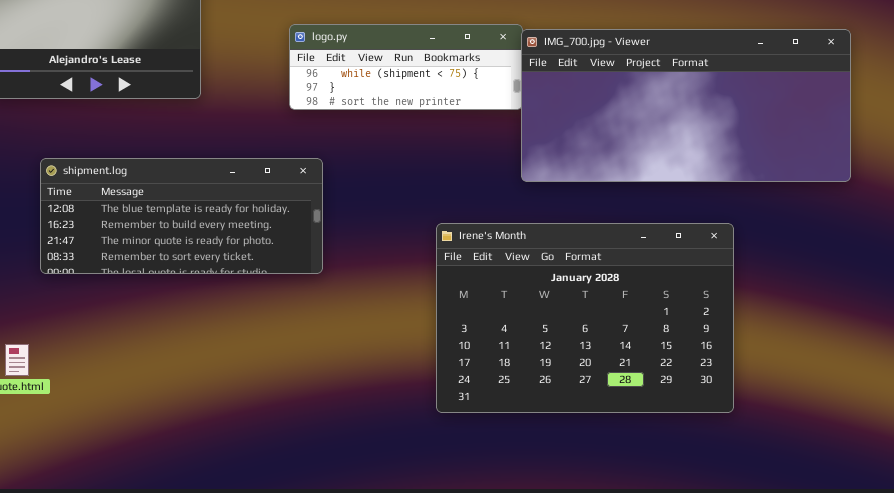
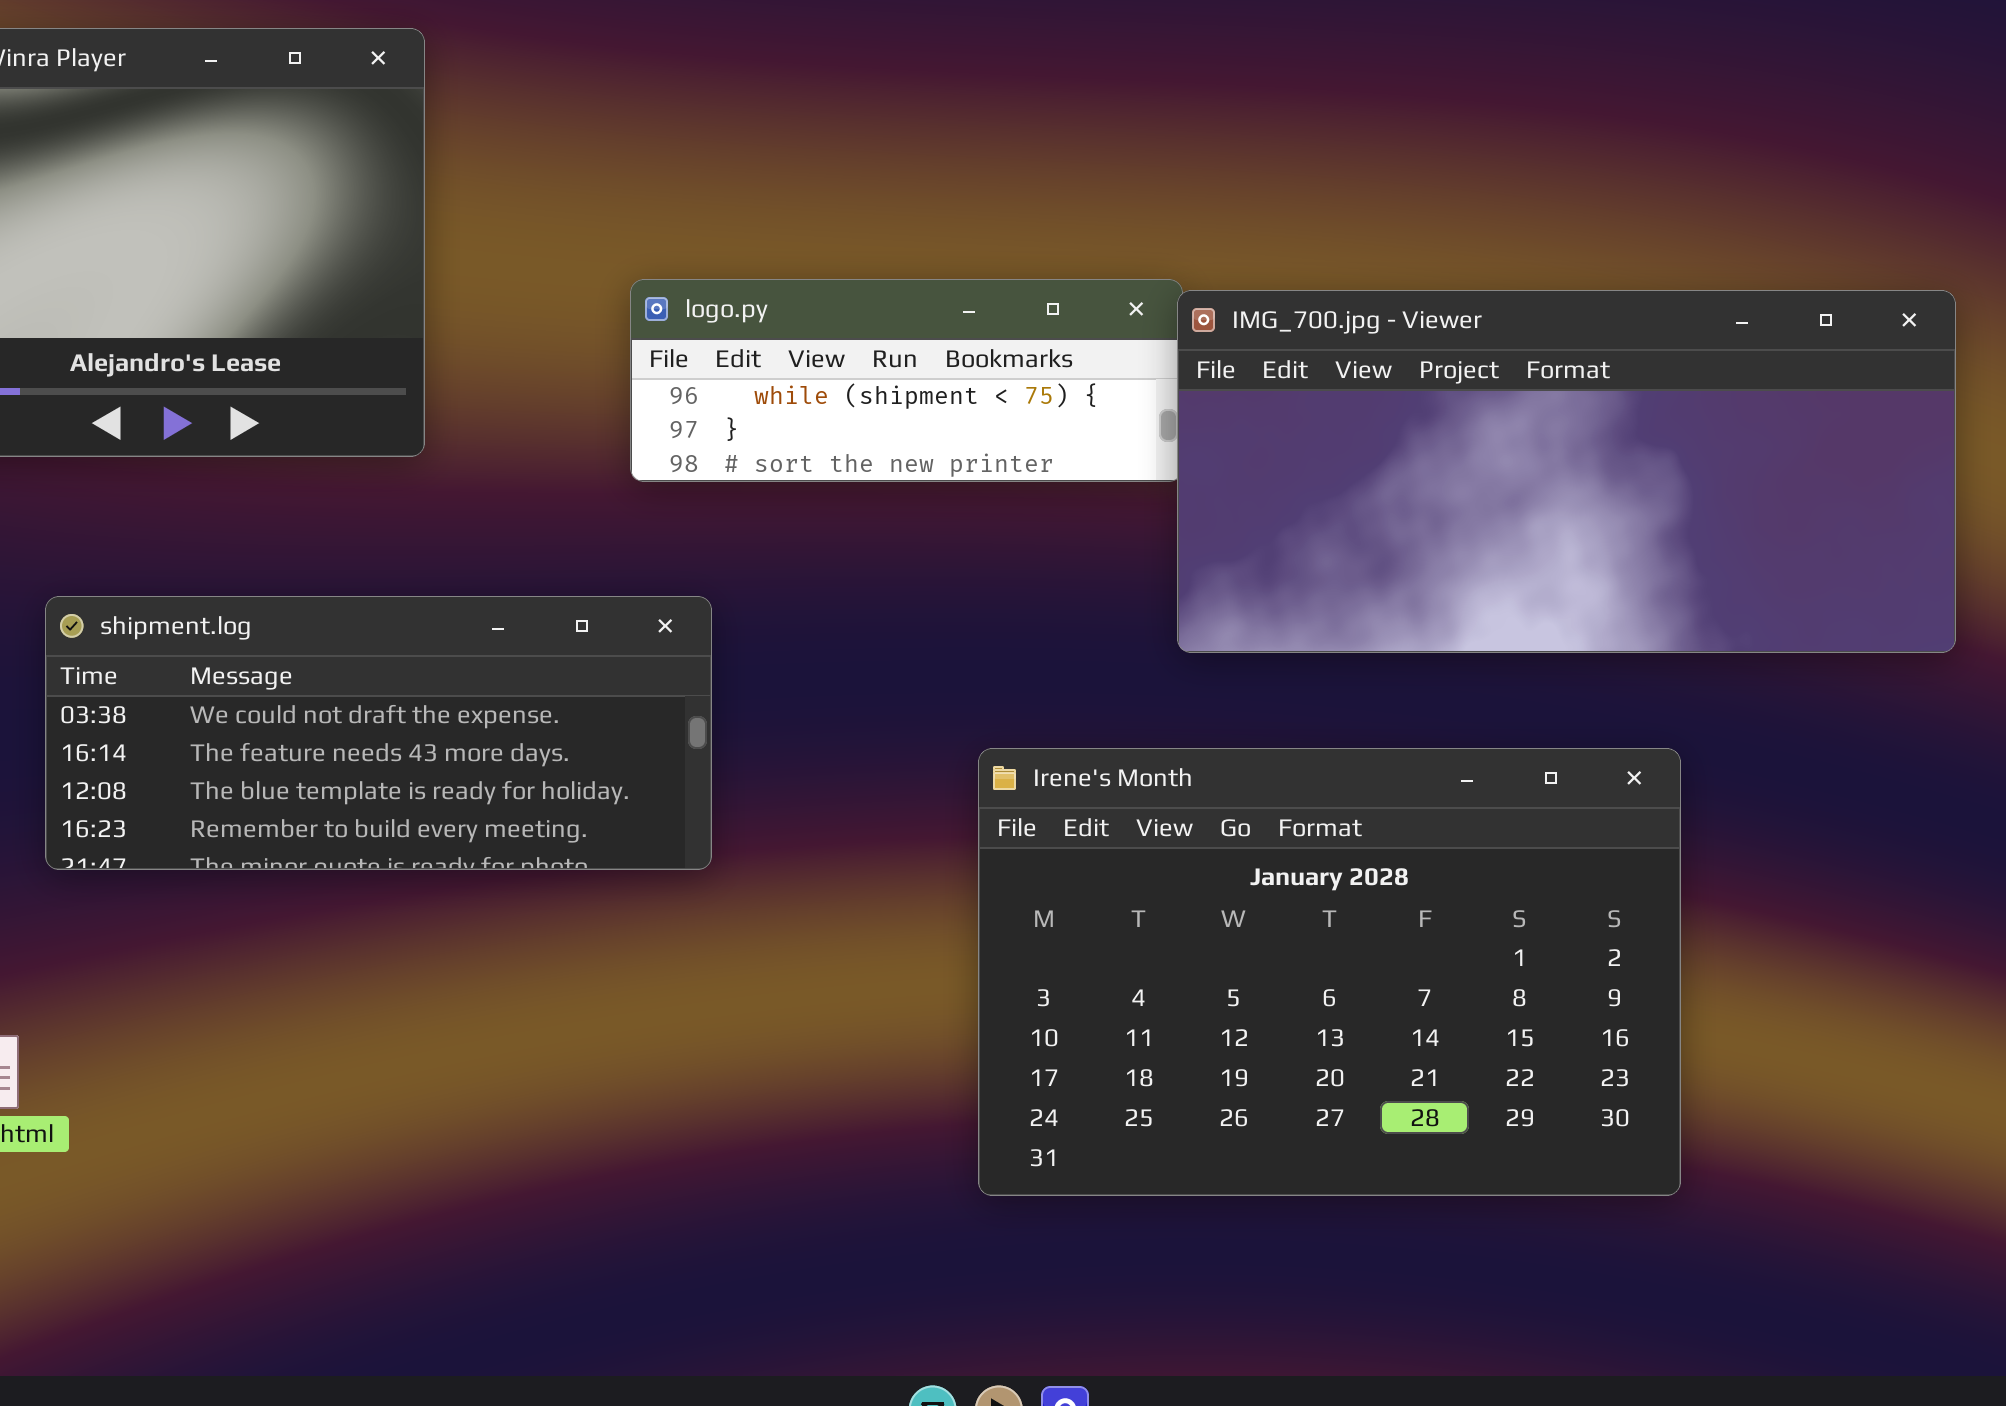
shipment.log: [40,158,323,274] -> [45,596,712,870], scrolled up 2 rows

